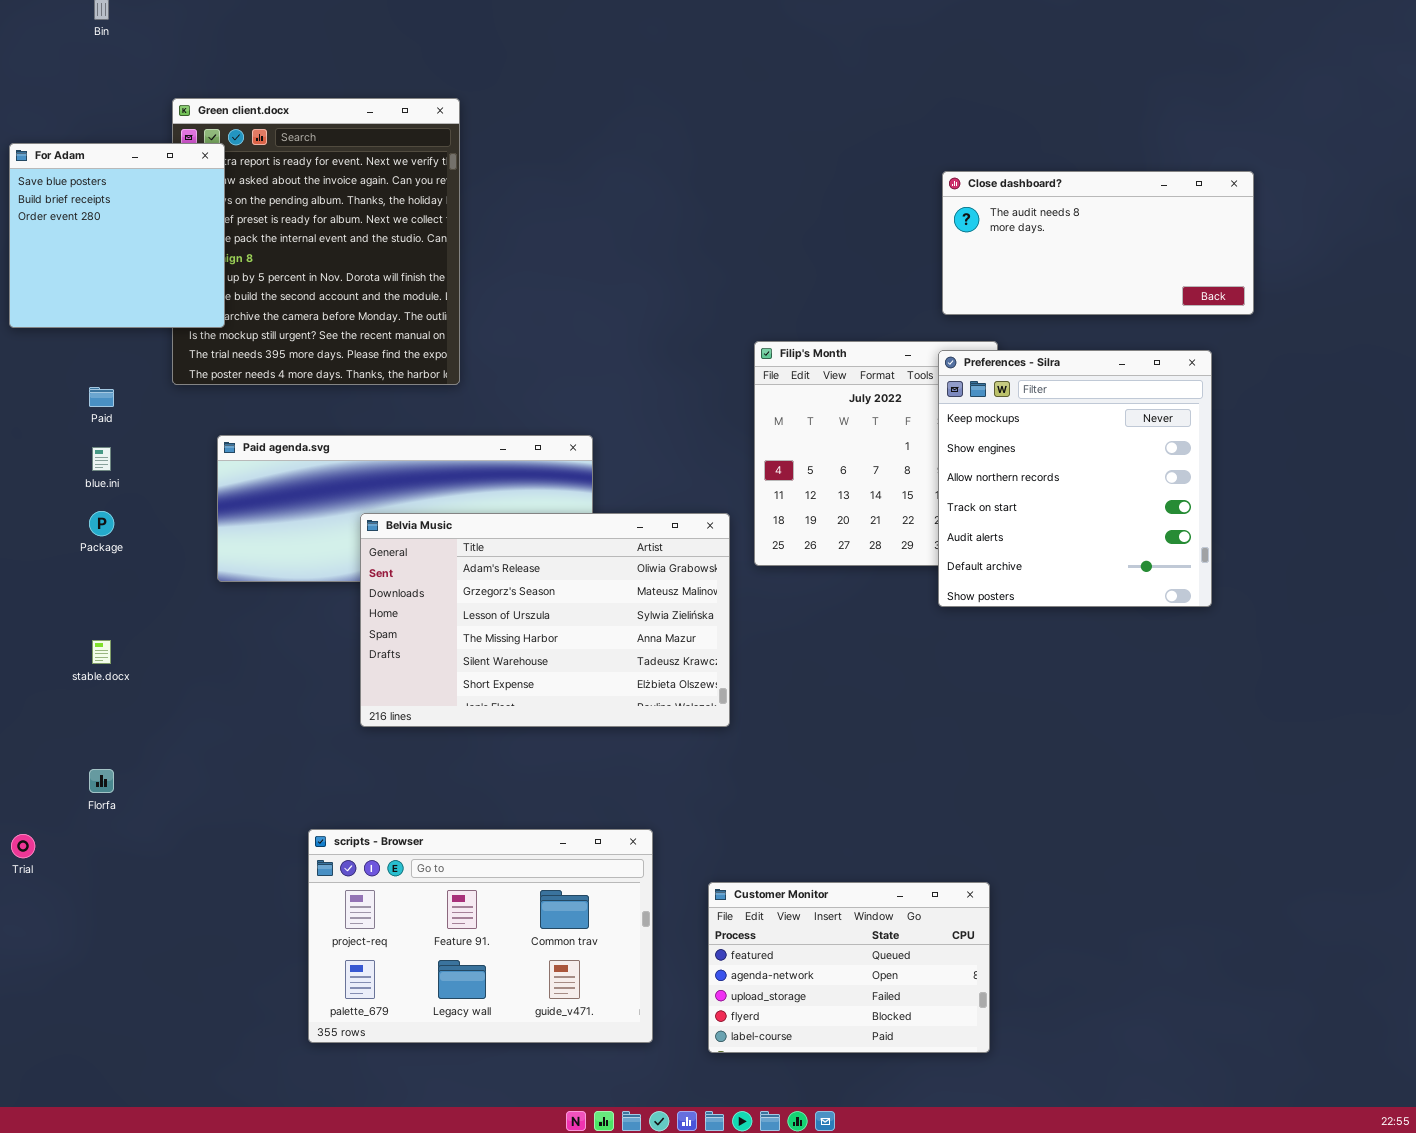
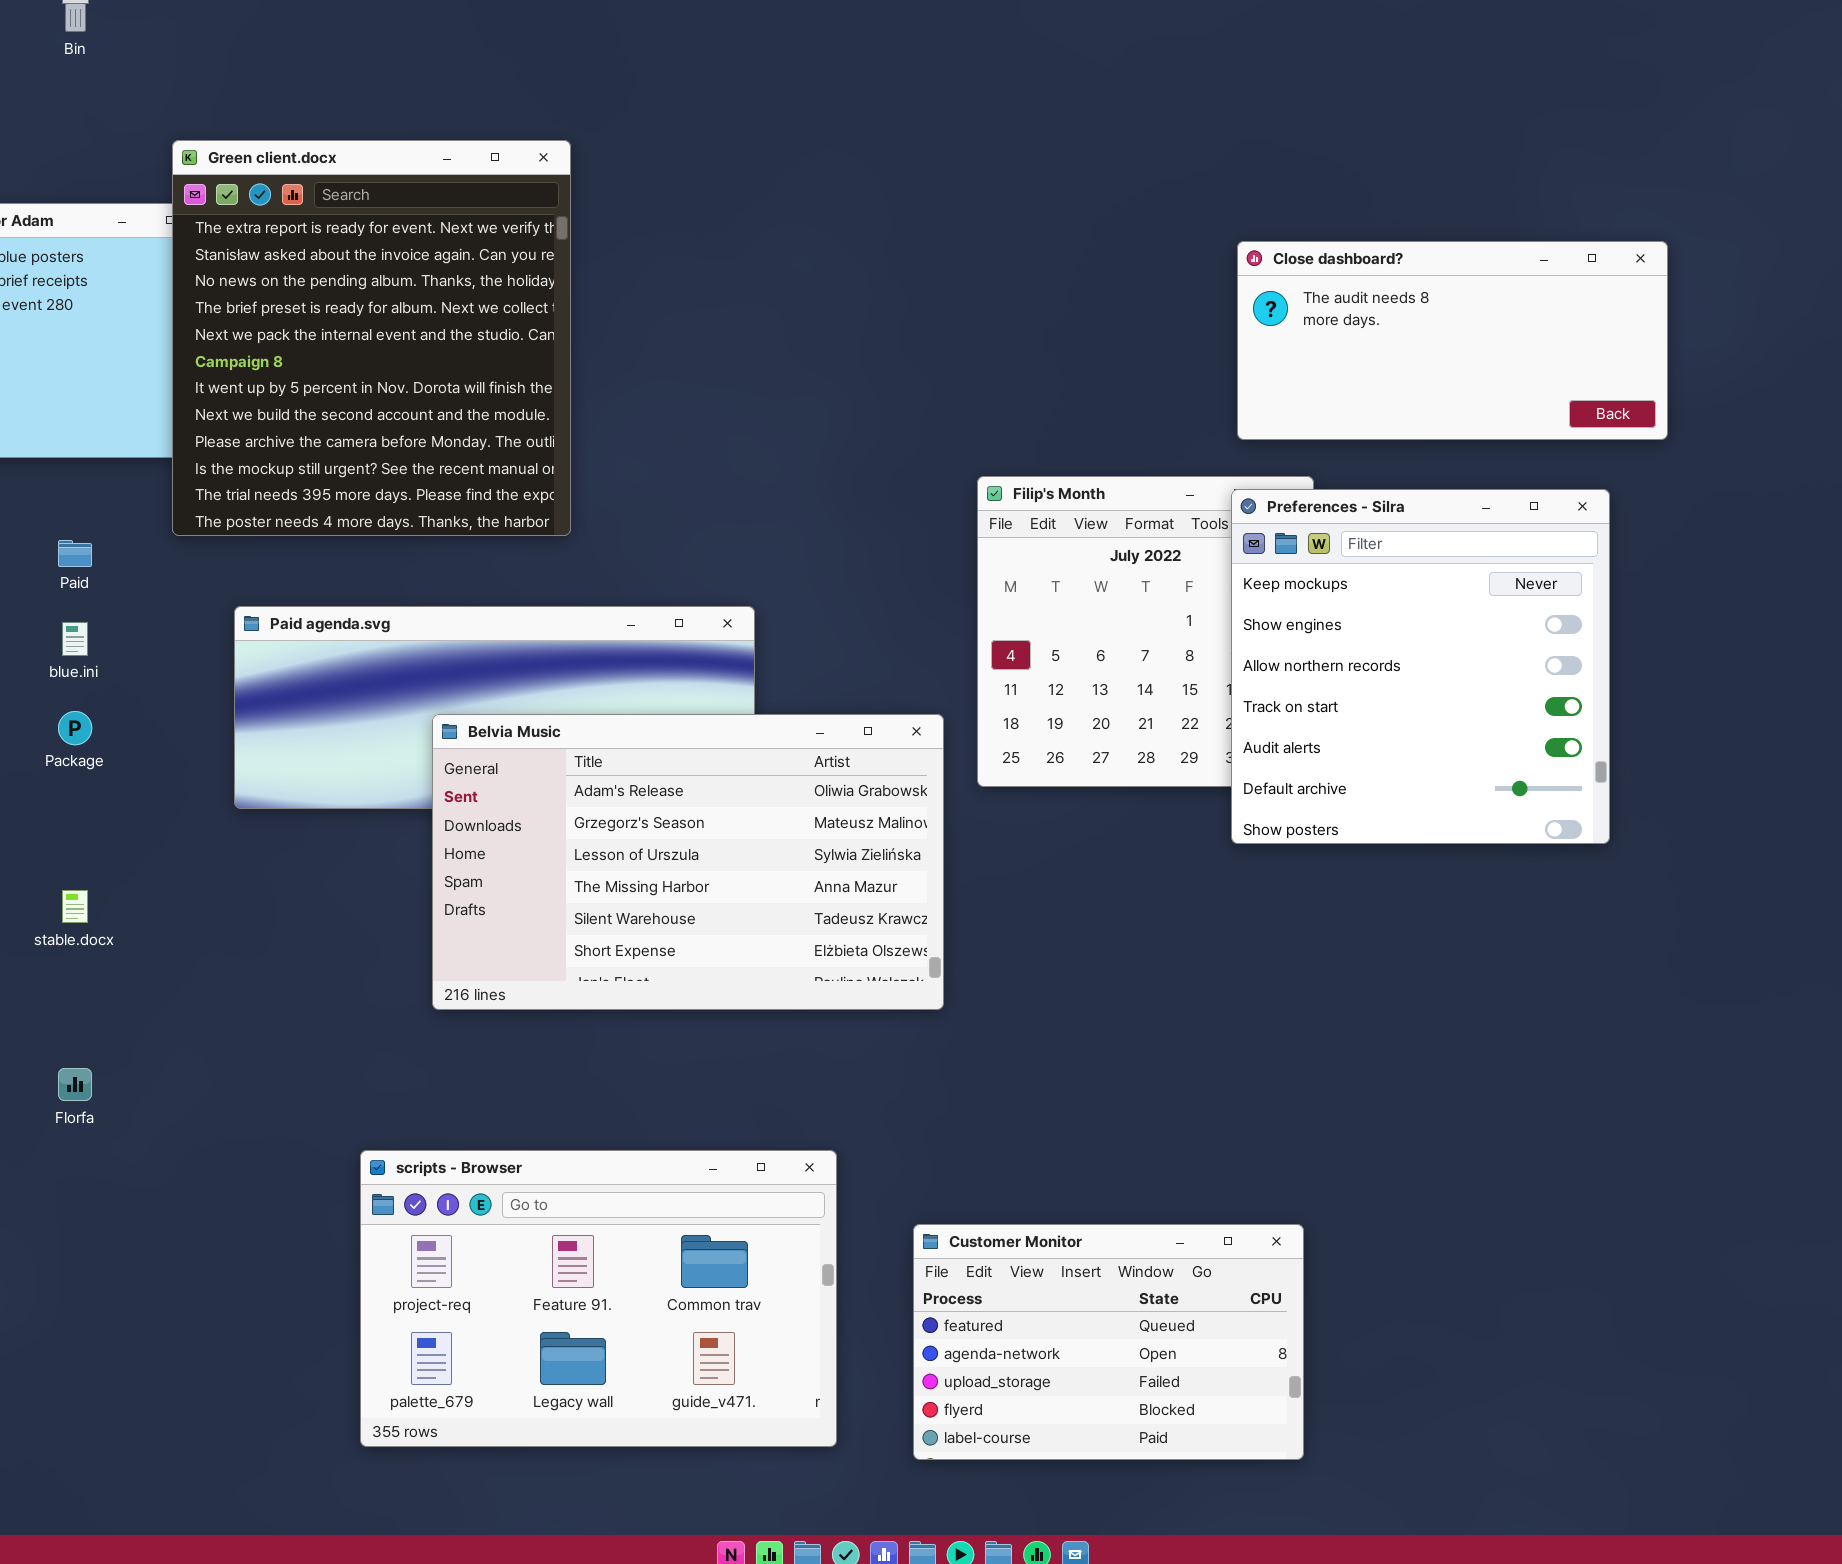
Green client.docx: [172,98,460,385] -> [172,140,571,536], raised

